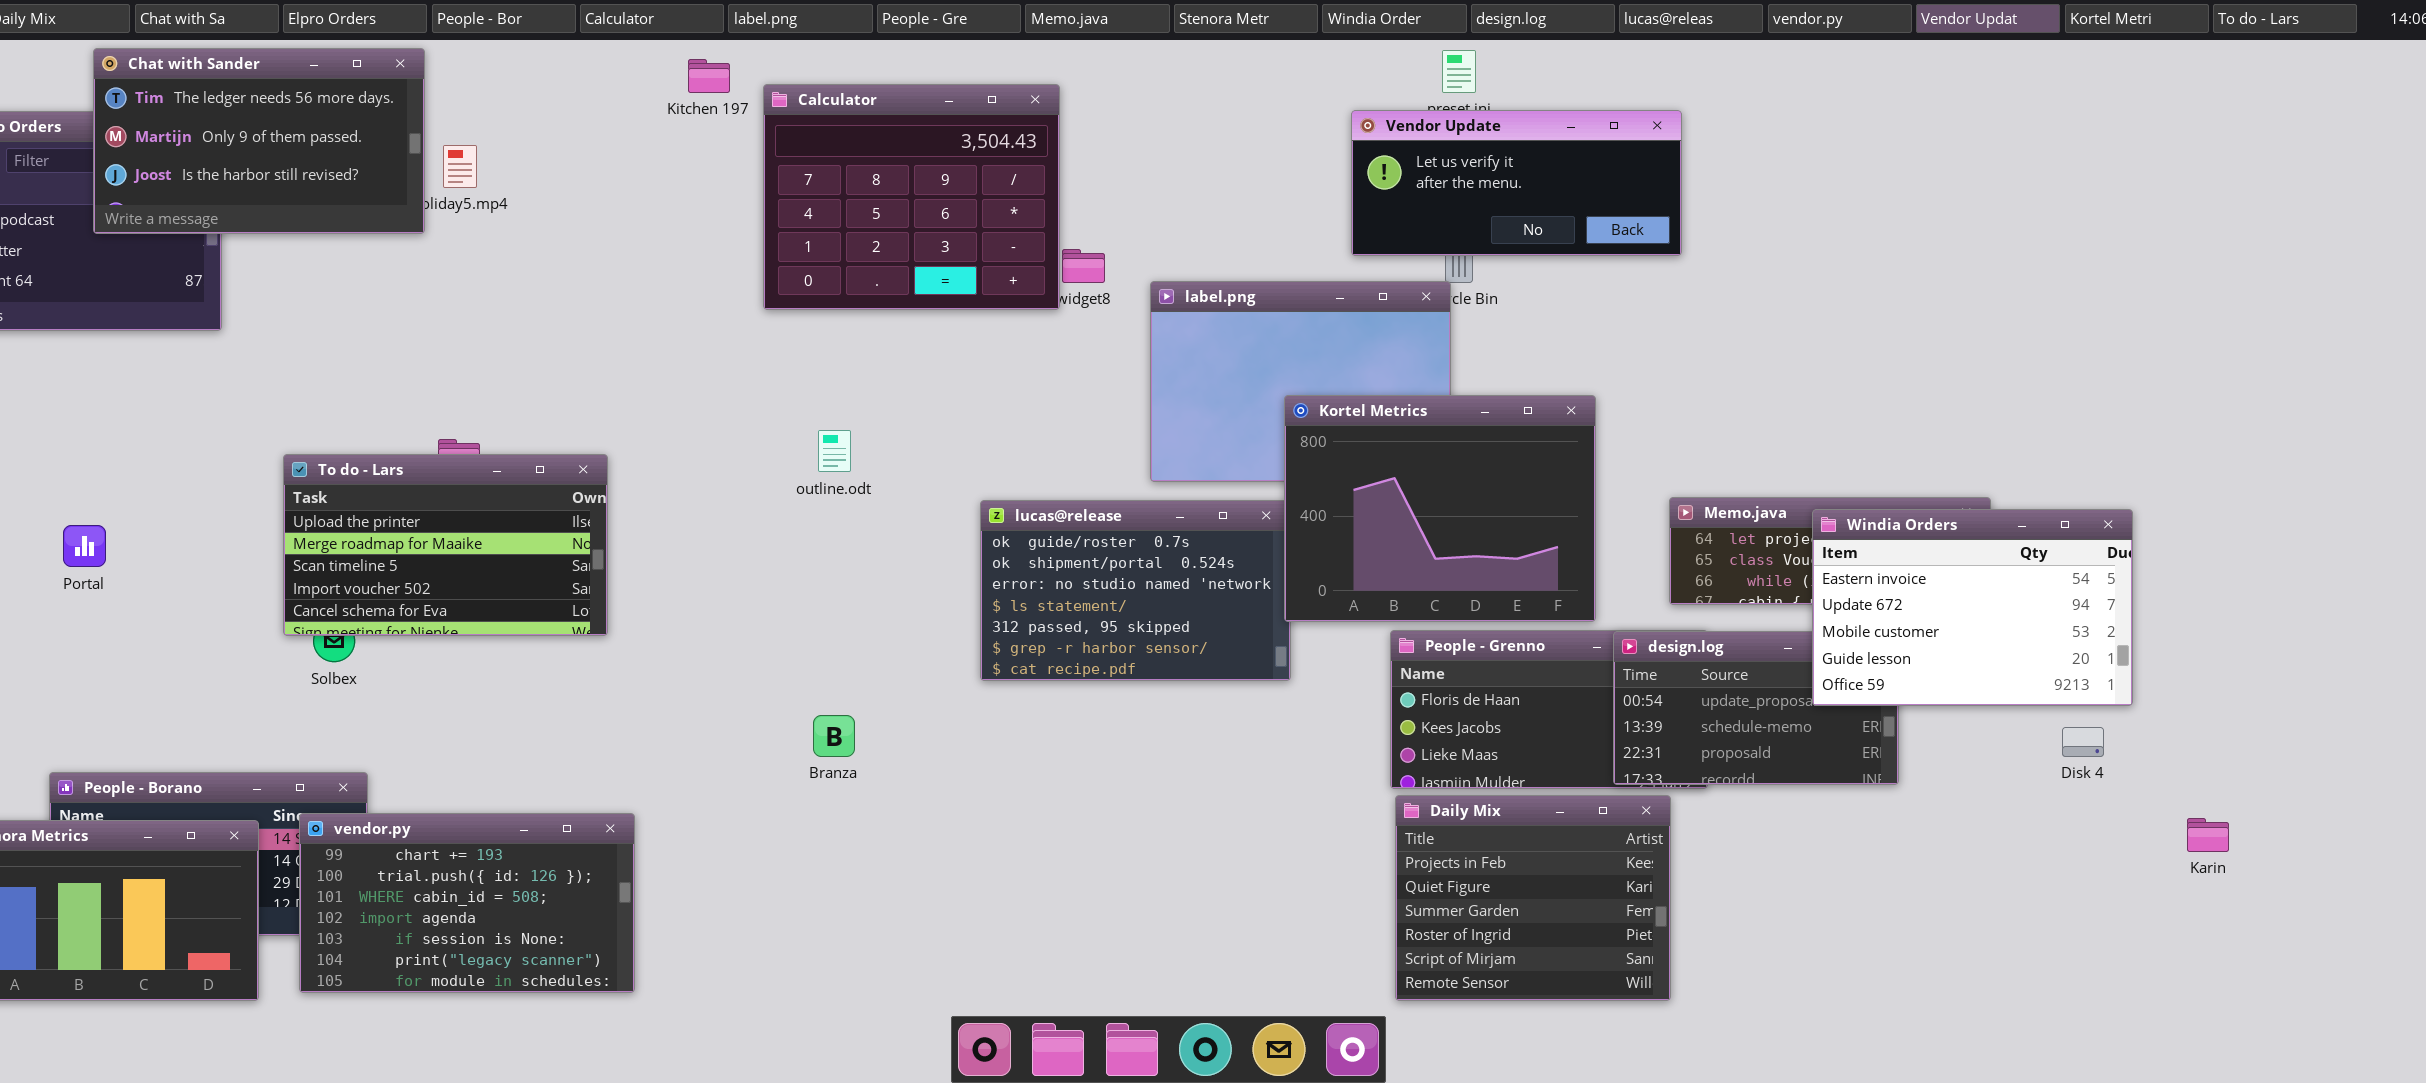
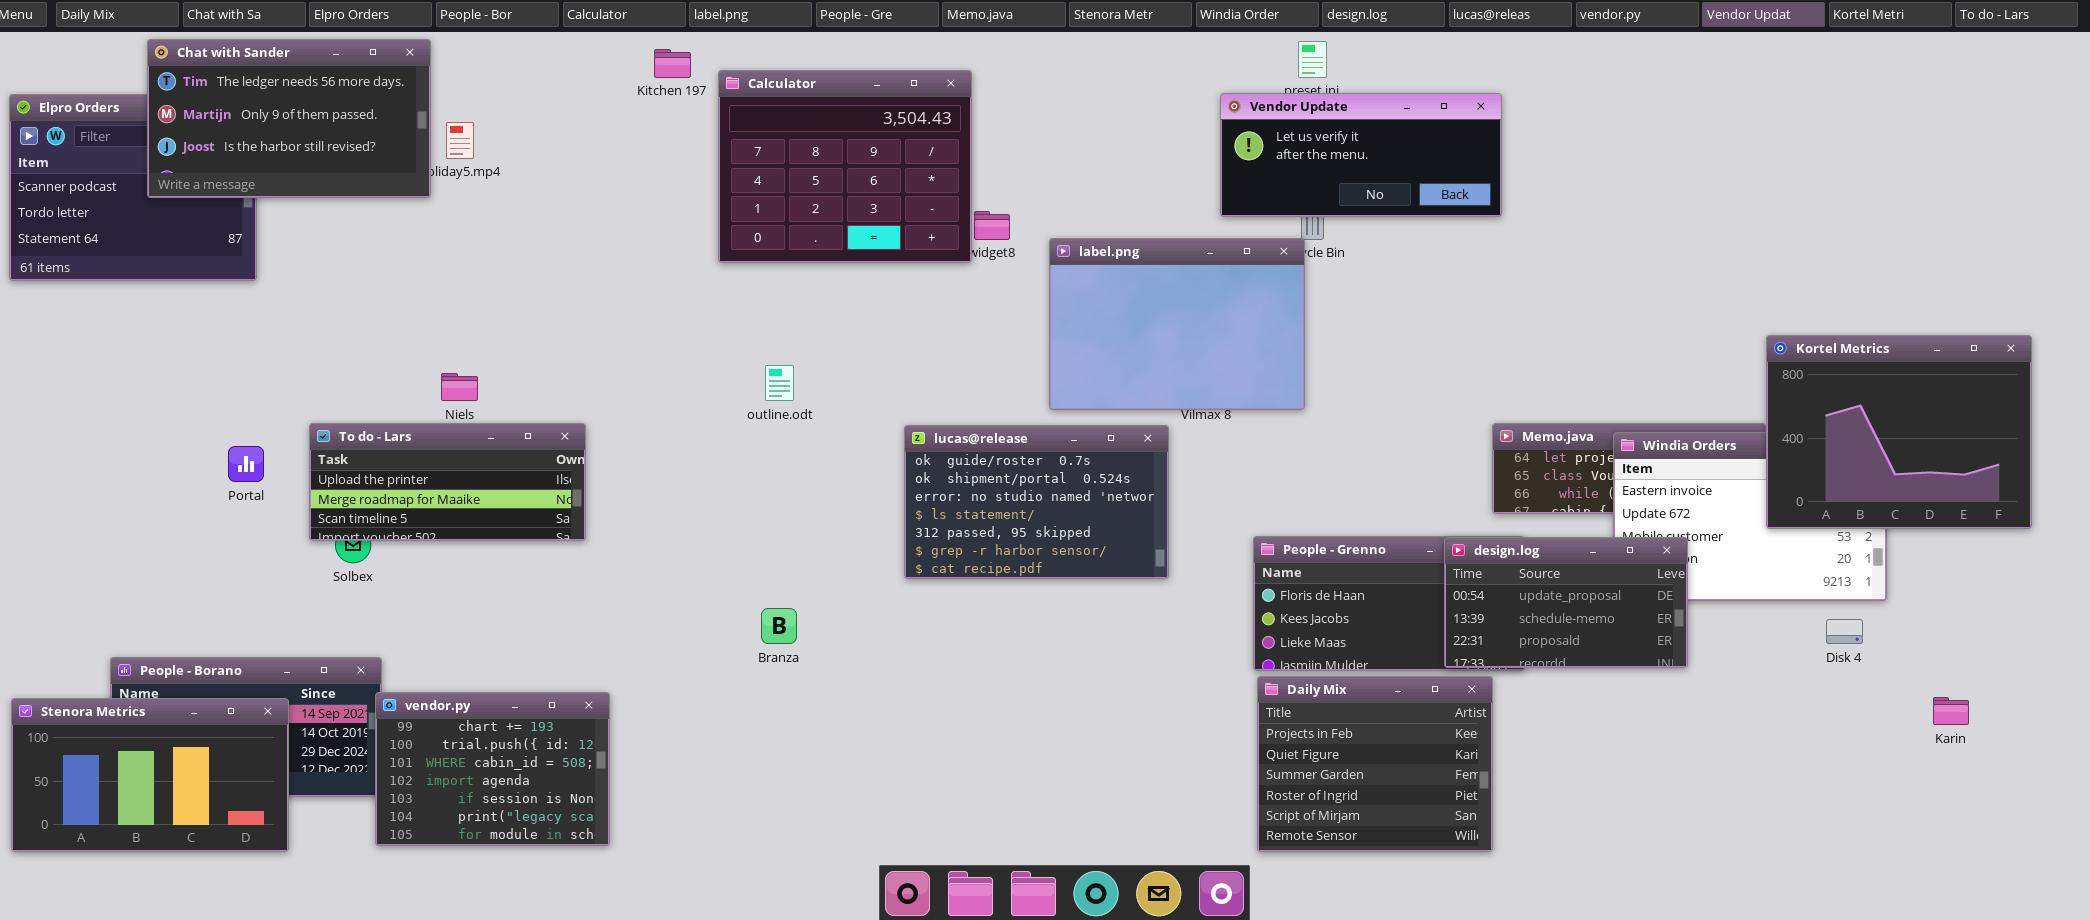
Kortel Metrics: [1284,395,1596,622] -> [1766,335,2032,529], moved
To do - Lars: [283,454,608,636] -> [309,423,586,541], resized
Portal: [63,525,106,567] -> [228,446,264,482], moved
design.log: [1613,631,1899,785] -> [1444,537,1688,668], raised
vendor.py: [299,813,635,993] -> [375,692,610,846], resized

